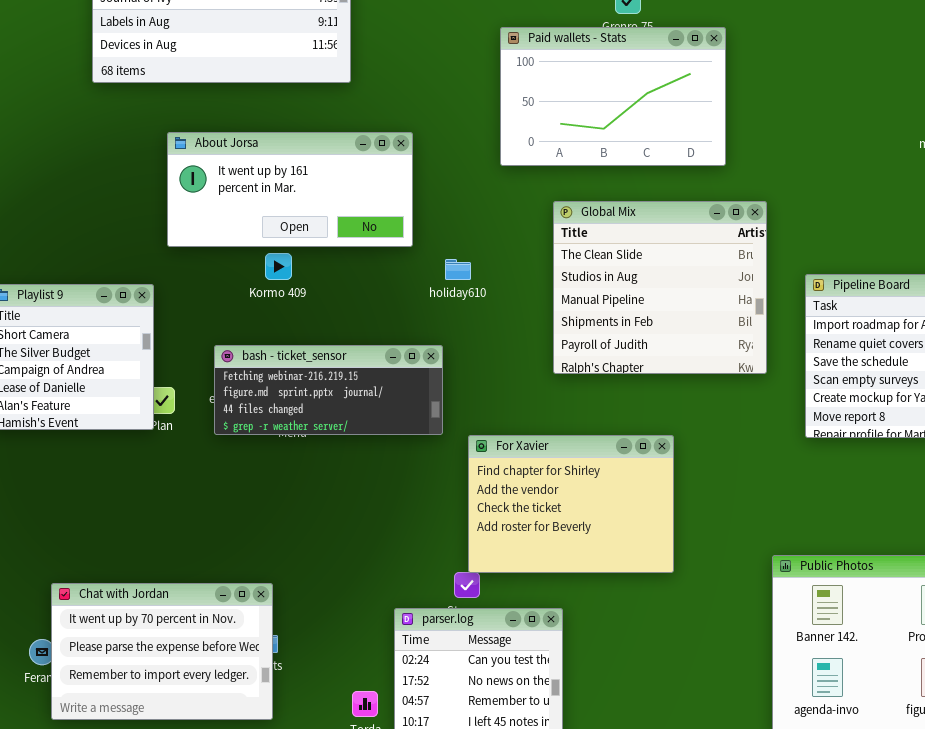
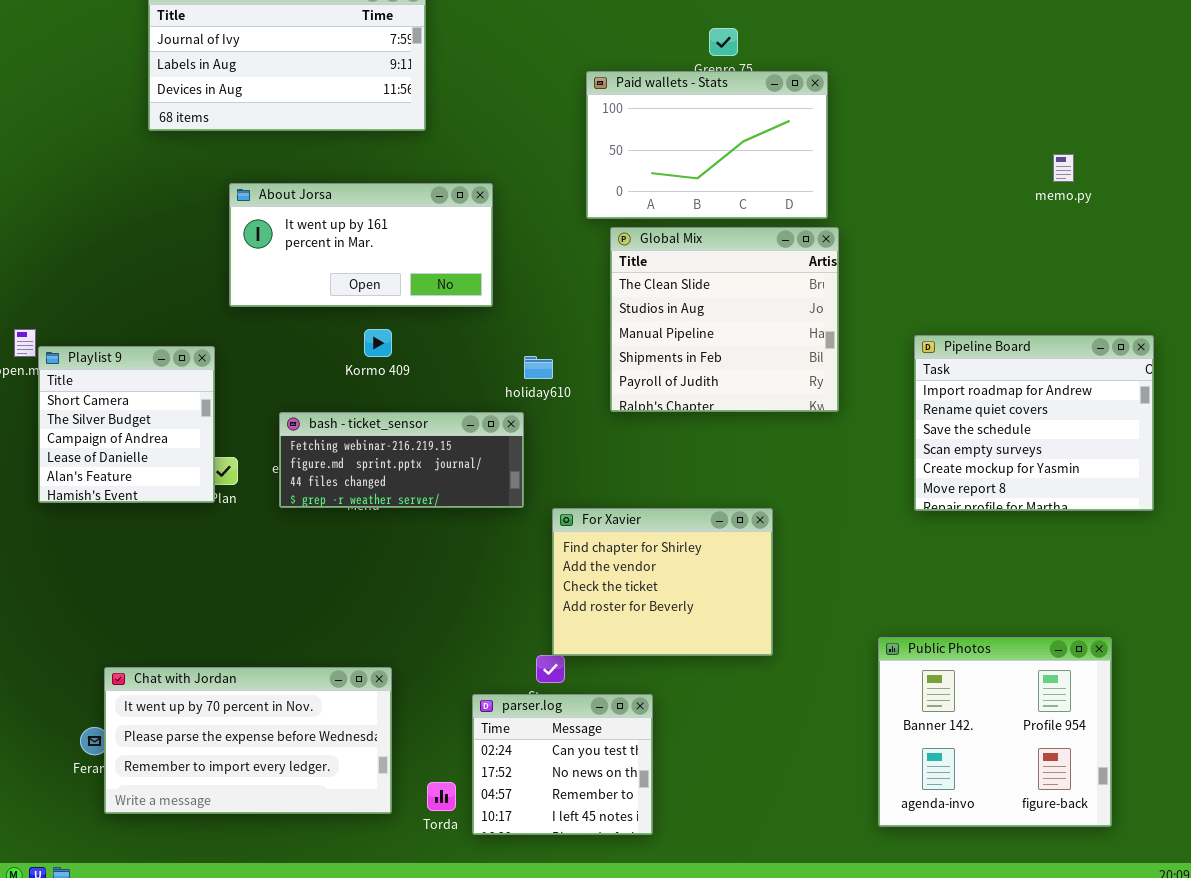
Global Mix: [553,201,767,374] -> [610,227,839,412], moved
Kormo 409: [265,253,292,280] -> [364,329,392,357], moved
holiday610: [445,259,471,280] -> [524,356,553,379], moved
Chat with Jordan: [51,583,273,720] -> [104,667,392,814], resized

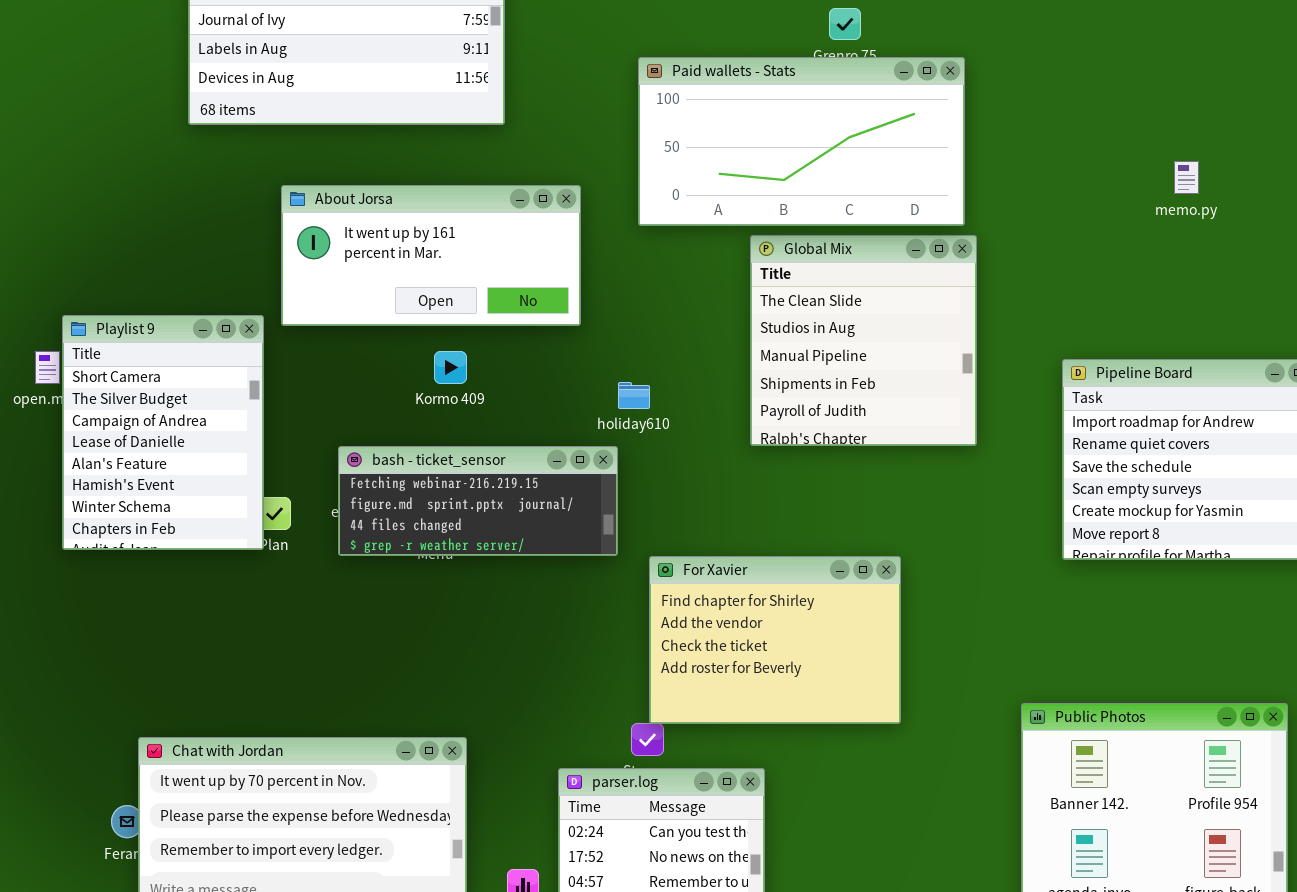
Paid wallets - Stats: [586,71,828,219] -> [638,57,965,226], resized
memo.py: [1053,154,1074,182] -> [1174,161,1199,194], moved
Global Mix: [610,227,839,412] -> [750,235,977,446], resized
Playlist 9: [38,346,215,503] -> [62,315,264,550], resized

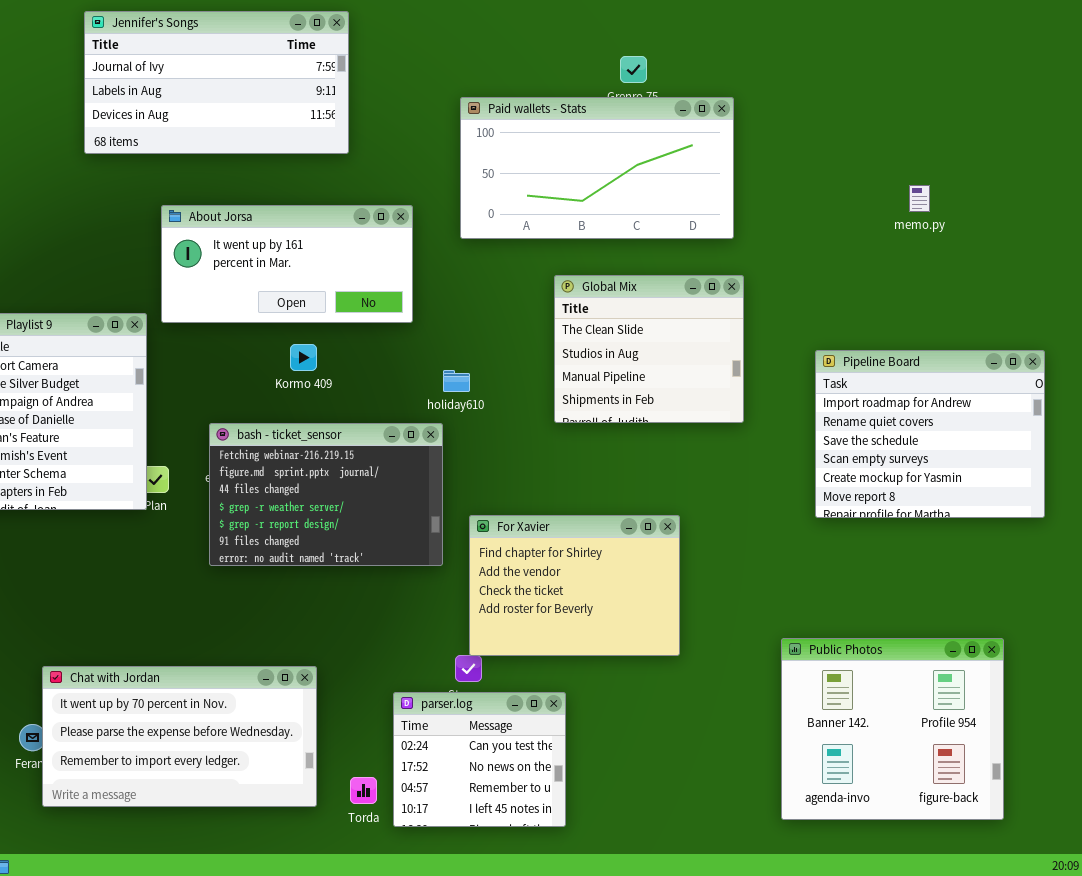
Global Mix: [750,235,977,446] -> [554,275,744,423], resized
bash - ticket_sensor: [338,446,618,556] -> [209,423,443,566], resized

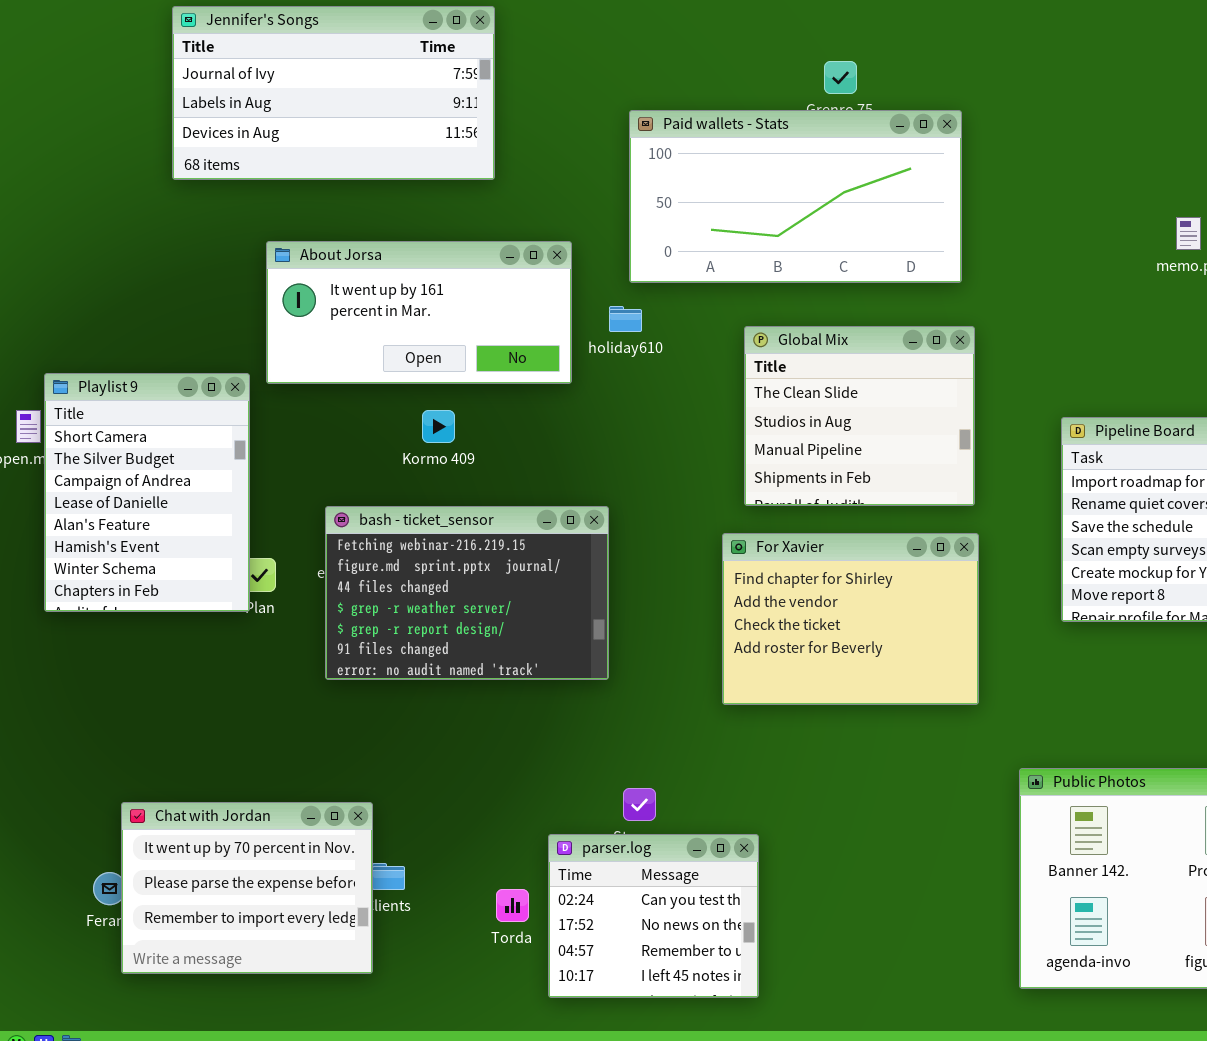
holiday610: [443,370,470,392] -> [609,306,642,332], moved
For Xavier: [469,515,680,656] -> [722,533,979,705], moved
Chat with Jordan: [42,666,317,807] -> [121,802,373,974], resized
Torda: [350,777,377,804] -> [496,889,529,922], moved

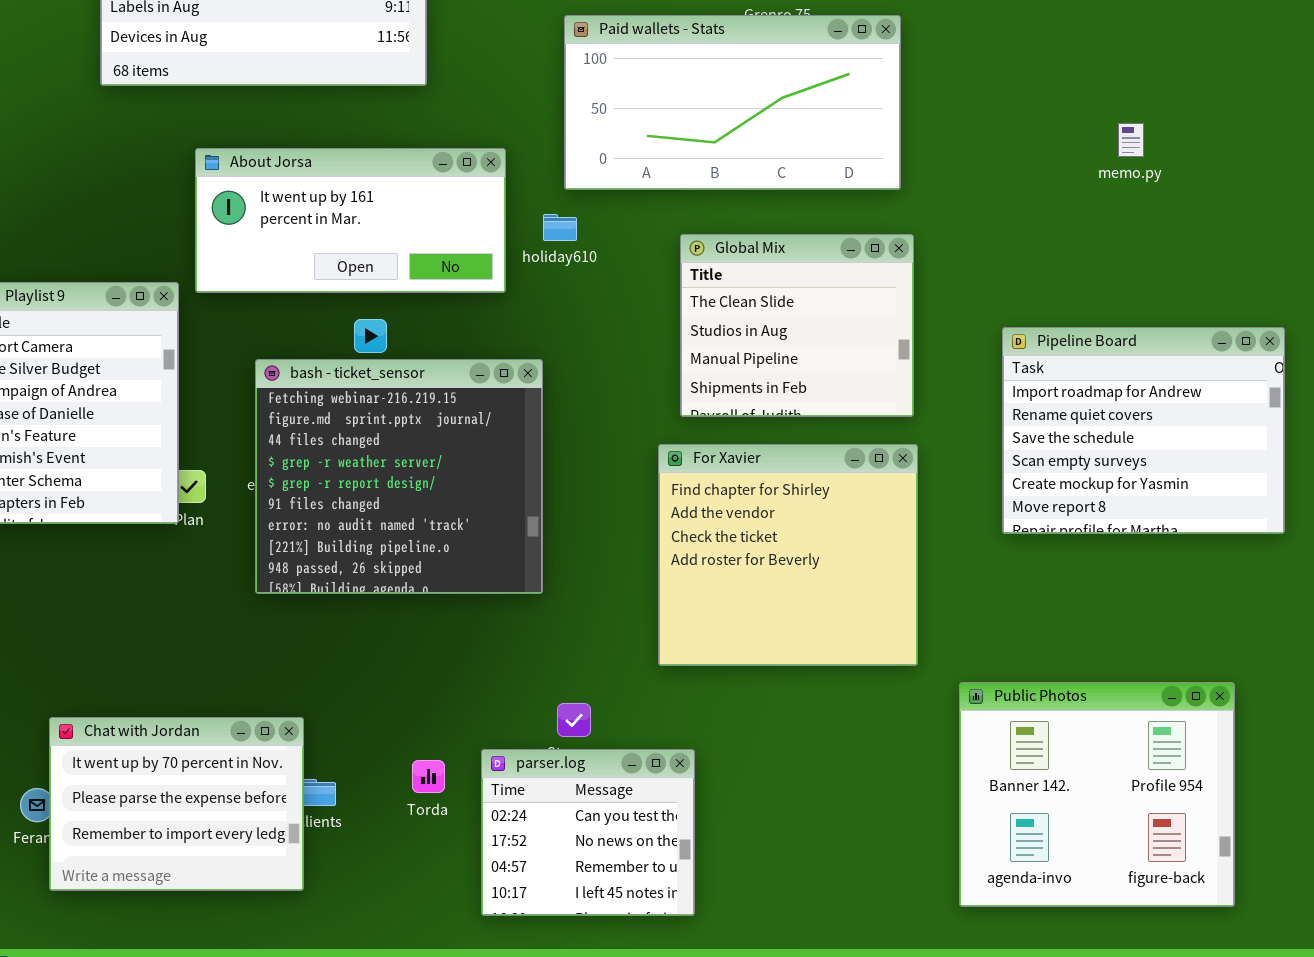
bash - ticket_sensor: [325,506,609,680] -> [255,359,543,594], resized
For Xavier: [722,533,979,705] -> [658,444,918,666], resized
Torda: [496,889,529,922] -> [412,760,445,793], moved

